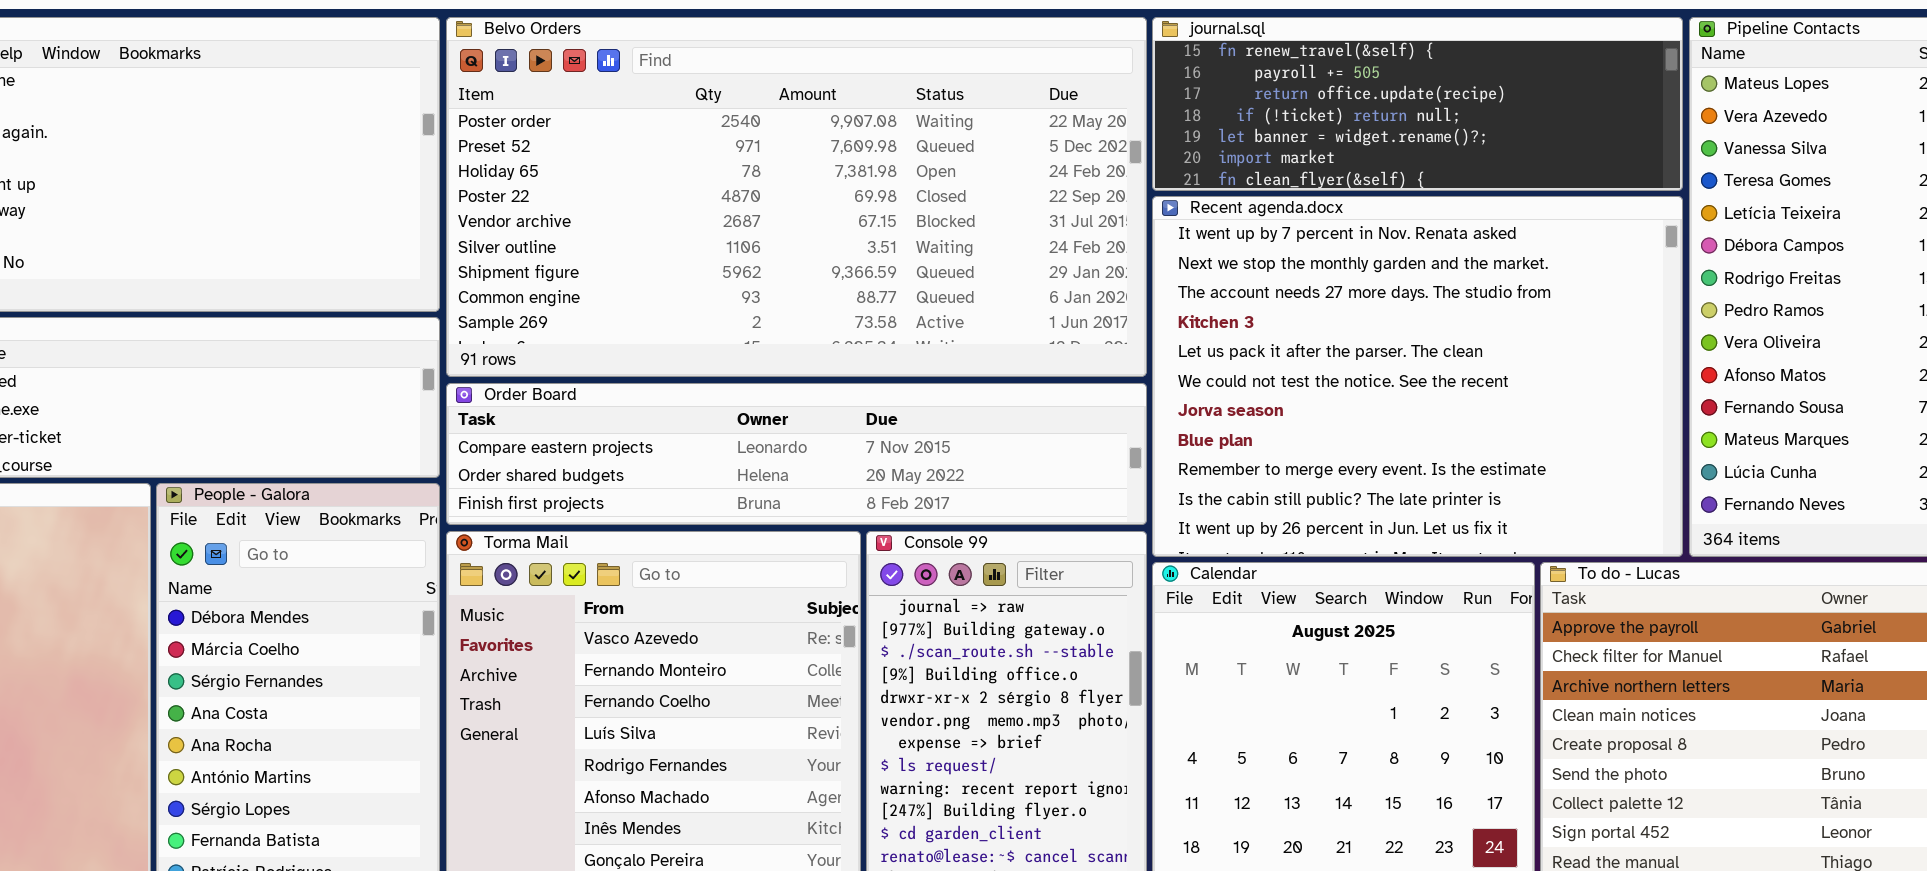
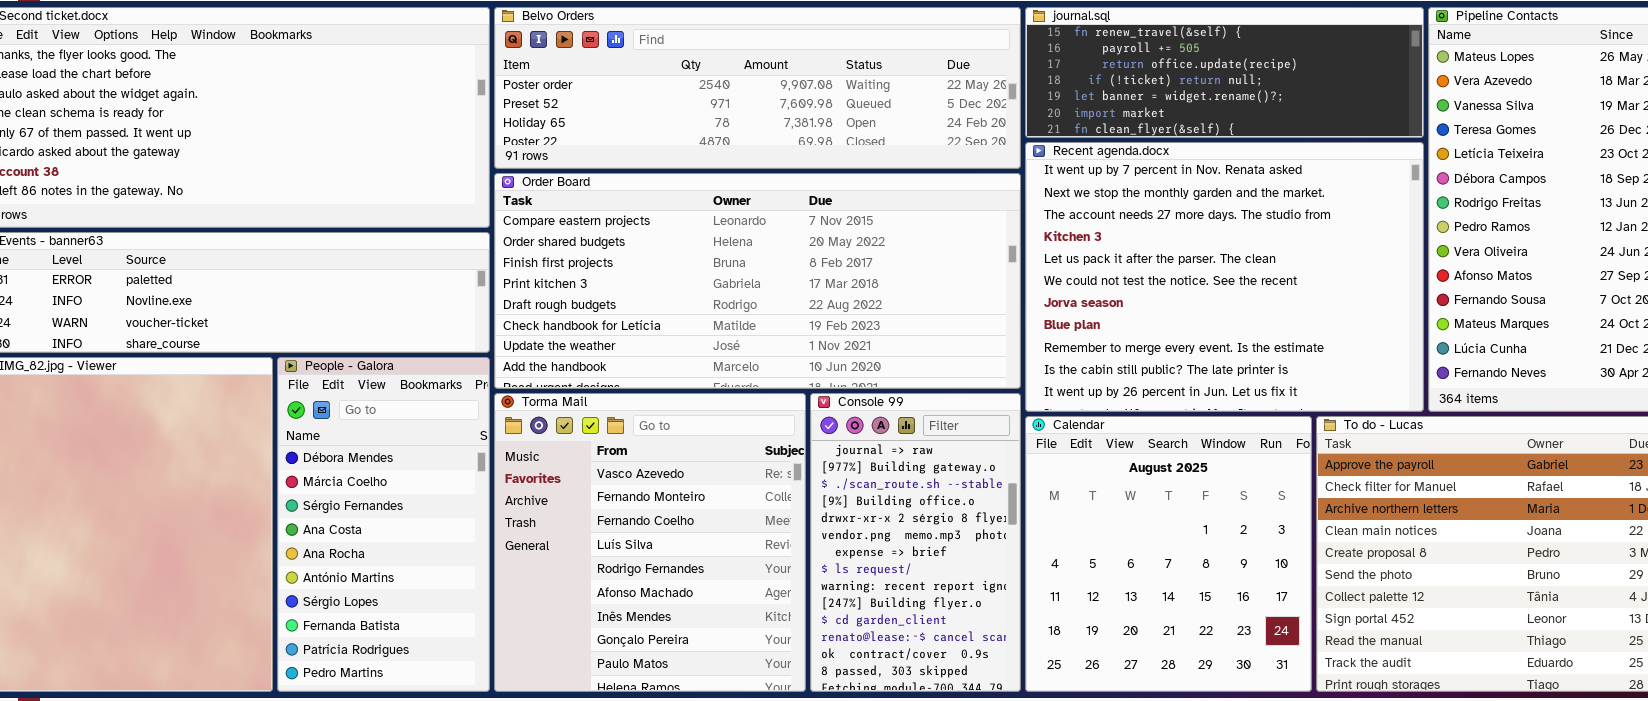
Belvo Orders: [446,17,1147,377] -> [494,7,1021,169], resized
Order Board: [446,383,1147,525] -> [494,173,1021,389], resized

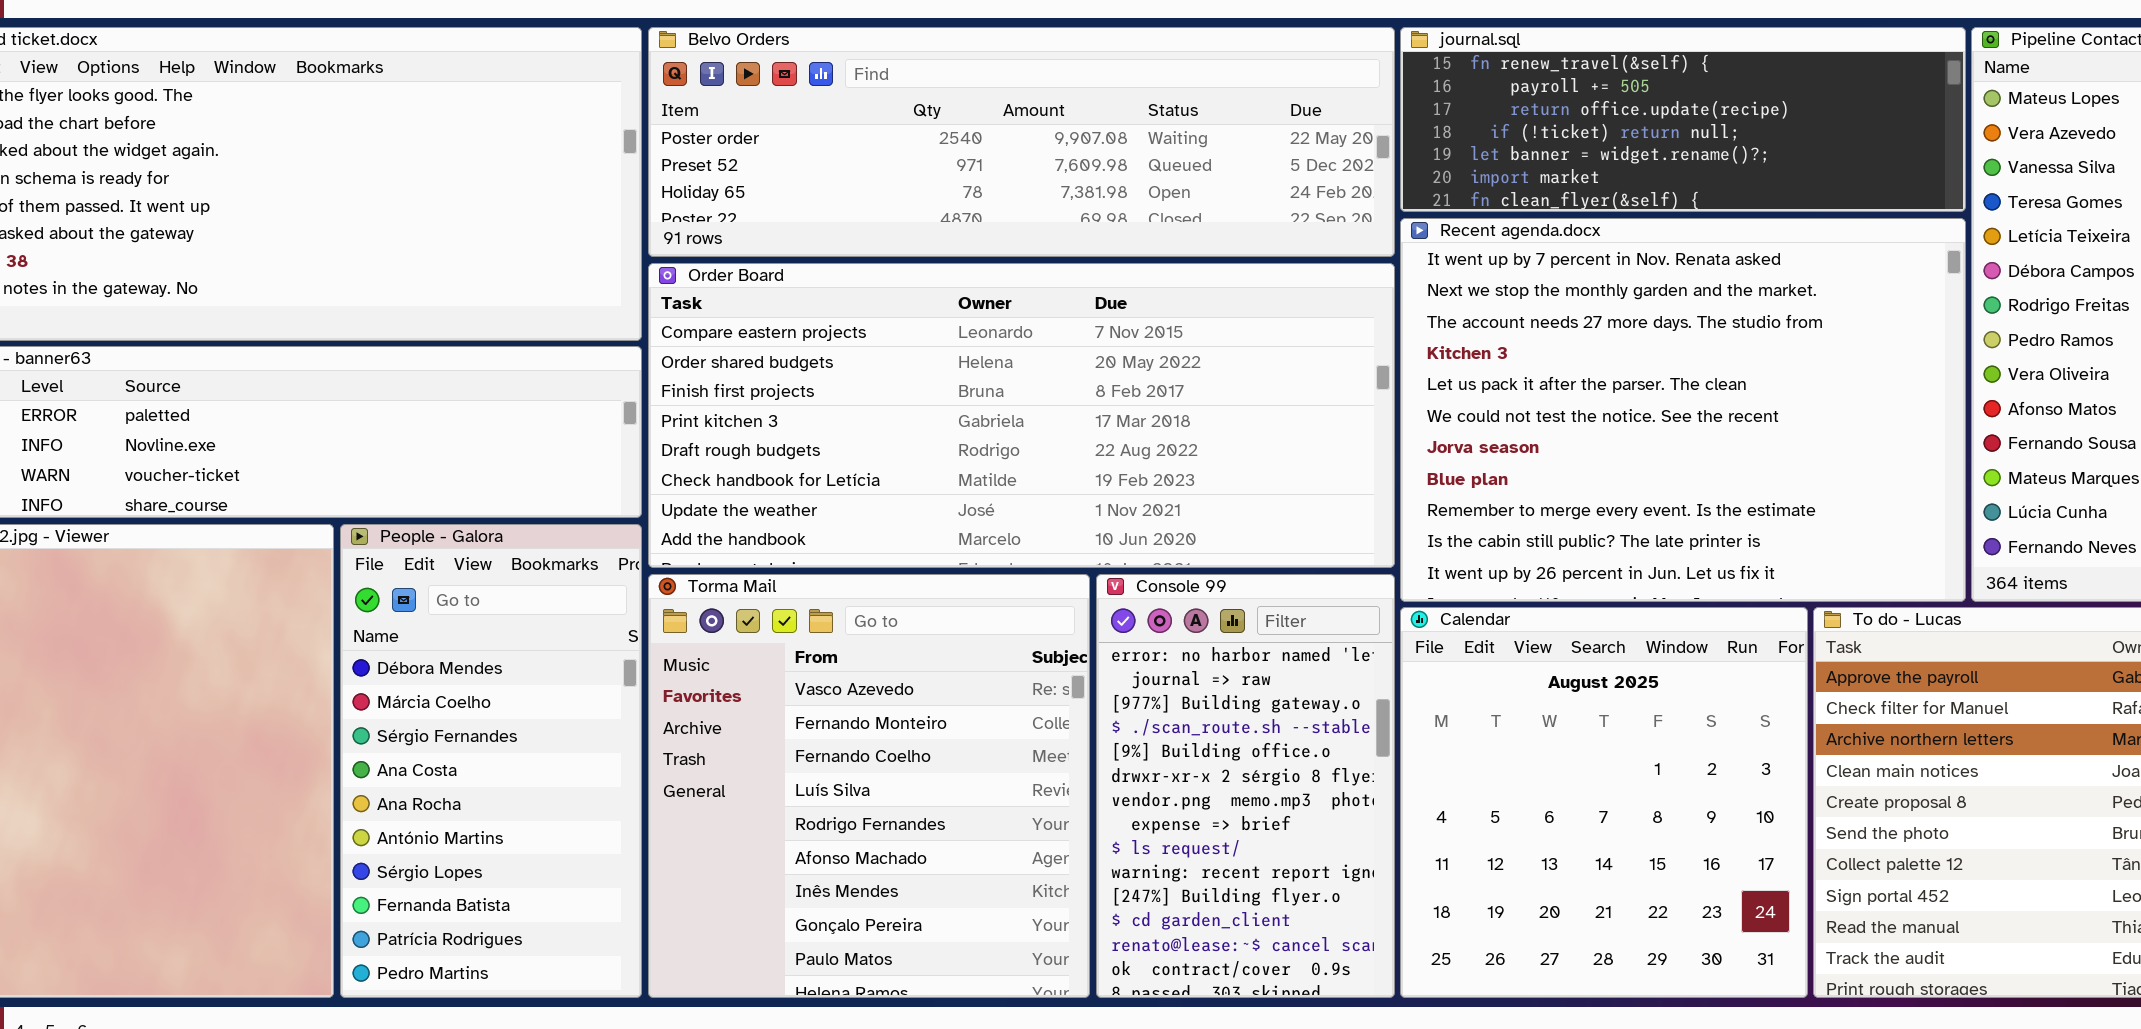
Console 99: [810,393,1021,692] -> [1096,574,1395,998], scrolled up 1 row

